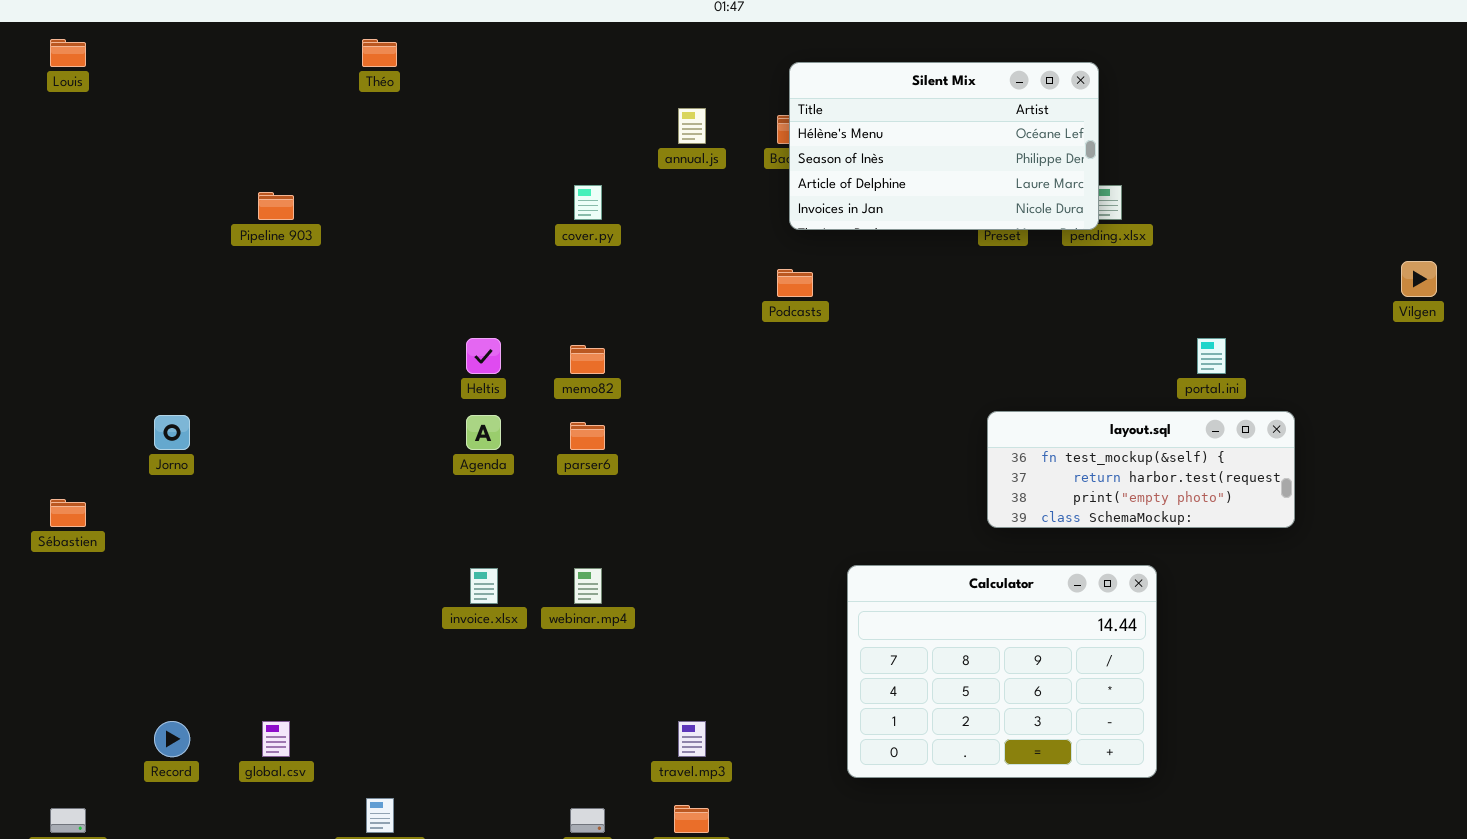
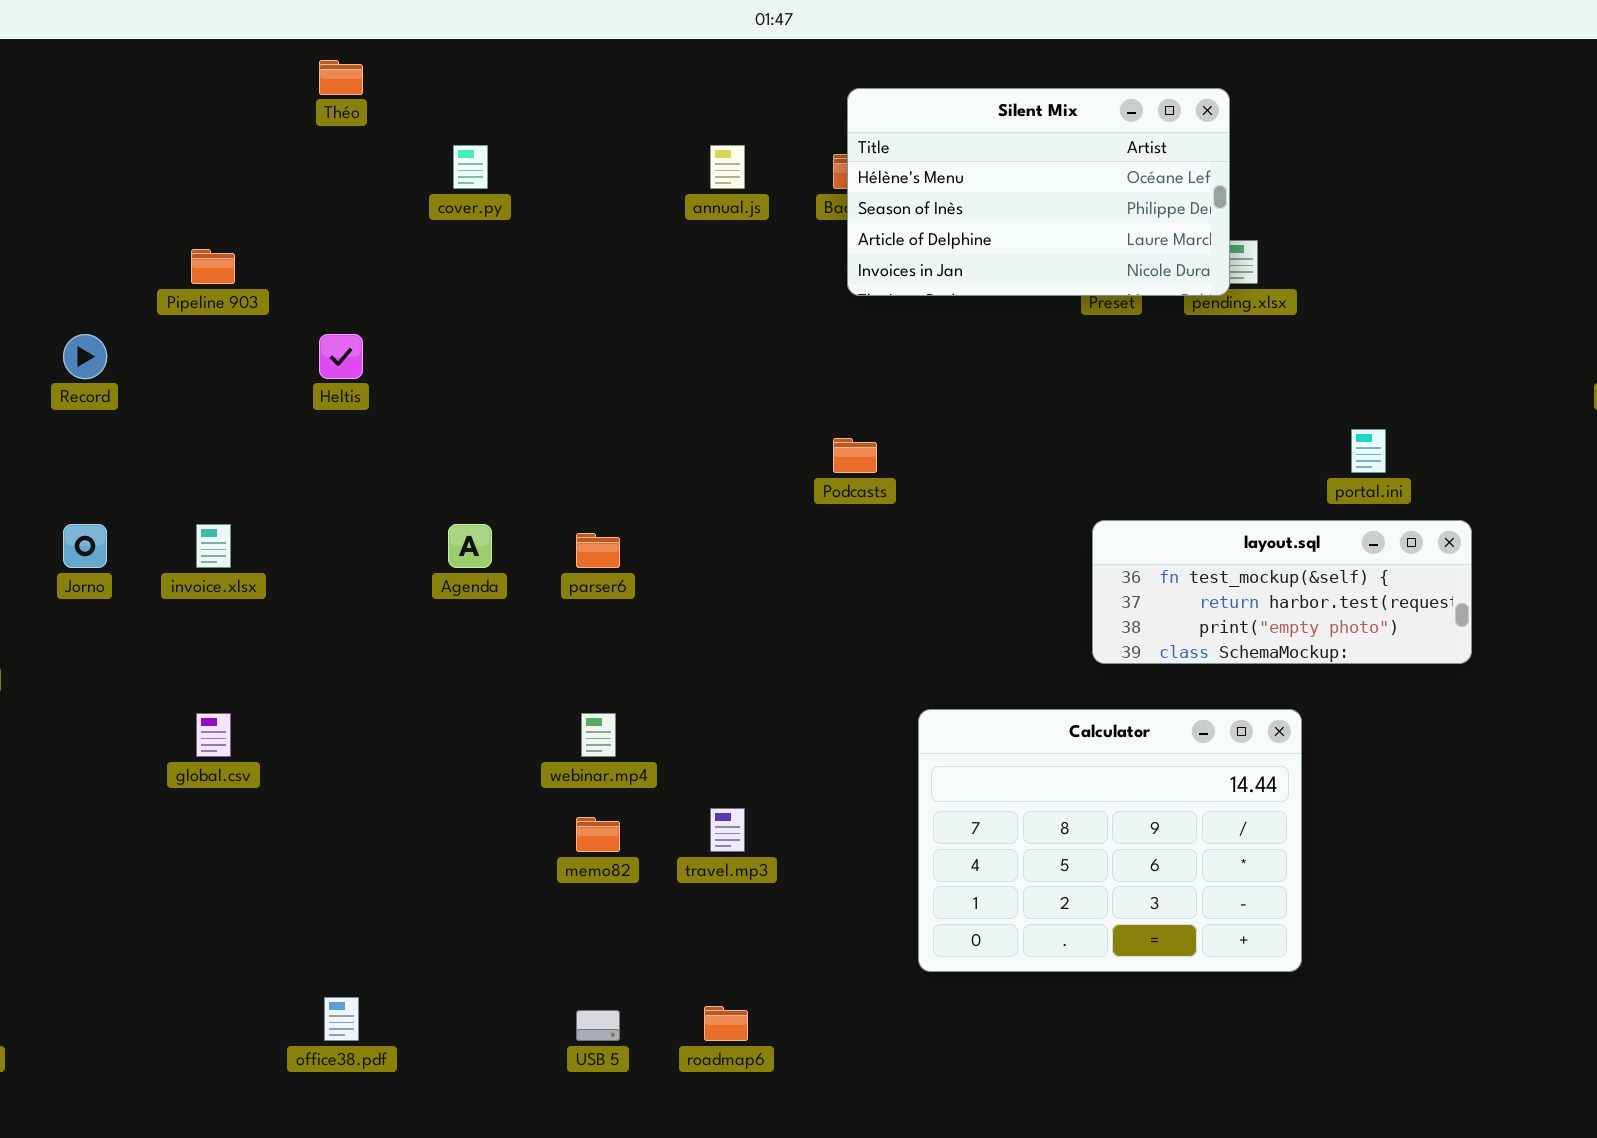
cover.py: [574,185,602,220] -> [453,145,488,189], moved
Podcasts: [777,269,813,297] -> [833,438,877,473], moved
Heltis: [466,338,501,374] -> [319,334,363,379], moved
memo82: [570,345,605,374] -> [576,817,620,852], moved
invoice.xlsx: [470,568,498,604] -> [196,524,231,568], moved
Record: [154,721,190,757] -> [63,334,107,379], moved
global.csv: [262,721,290,757] -> [196,713,231,757], moved
travel.mp3: [678,721,706,757] -> [710,808,745,852], moved

